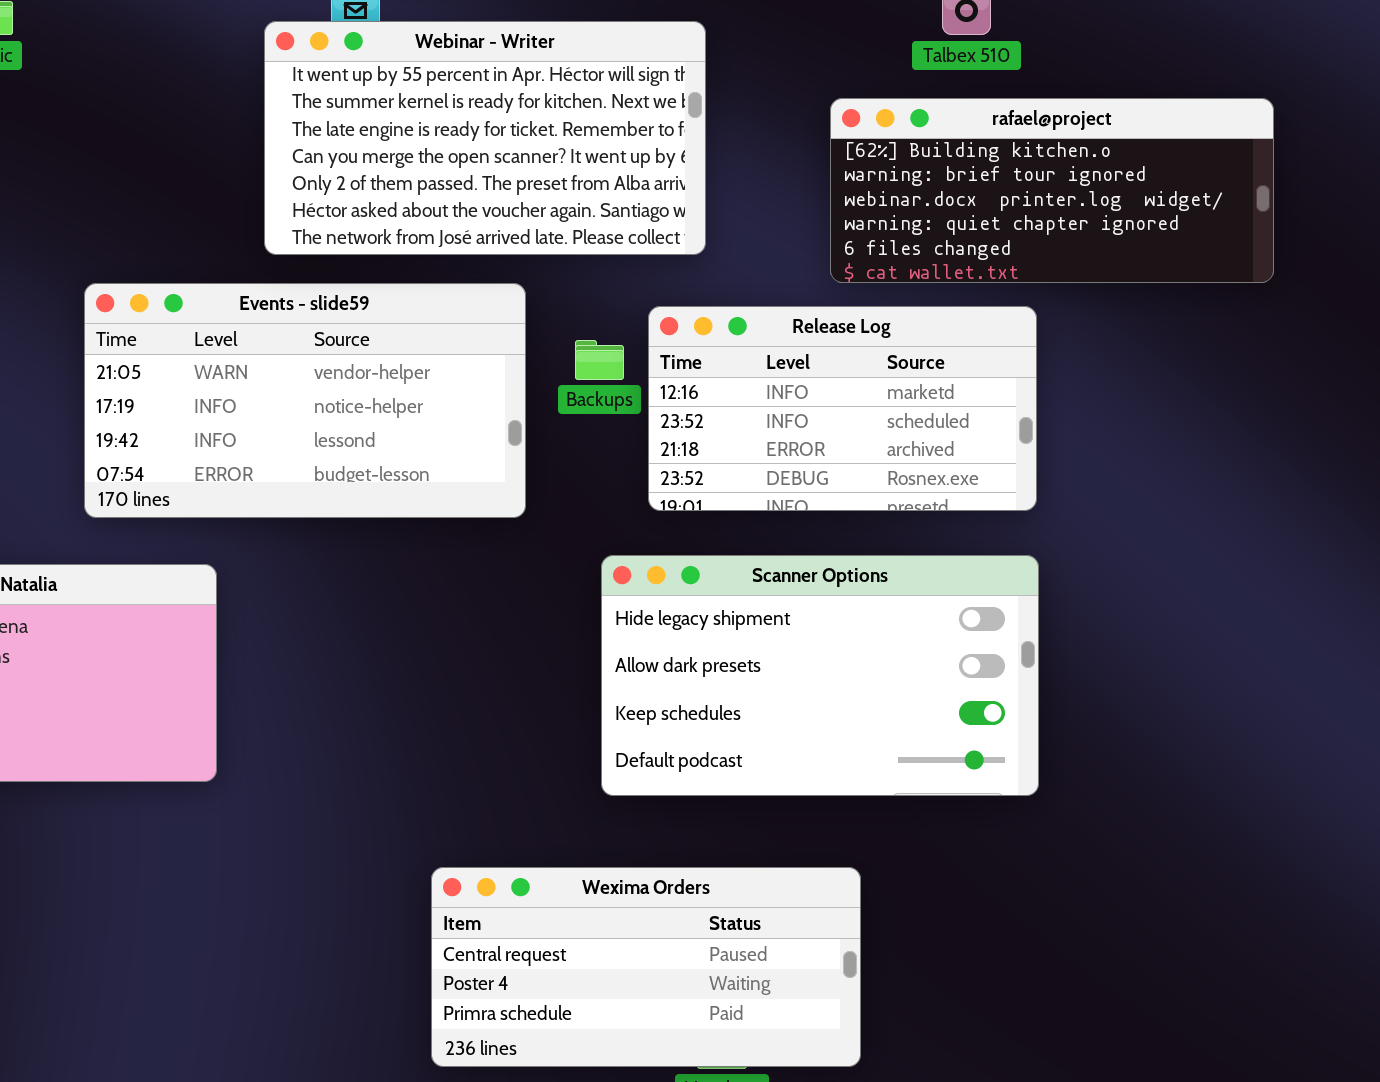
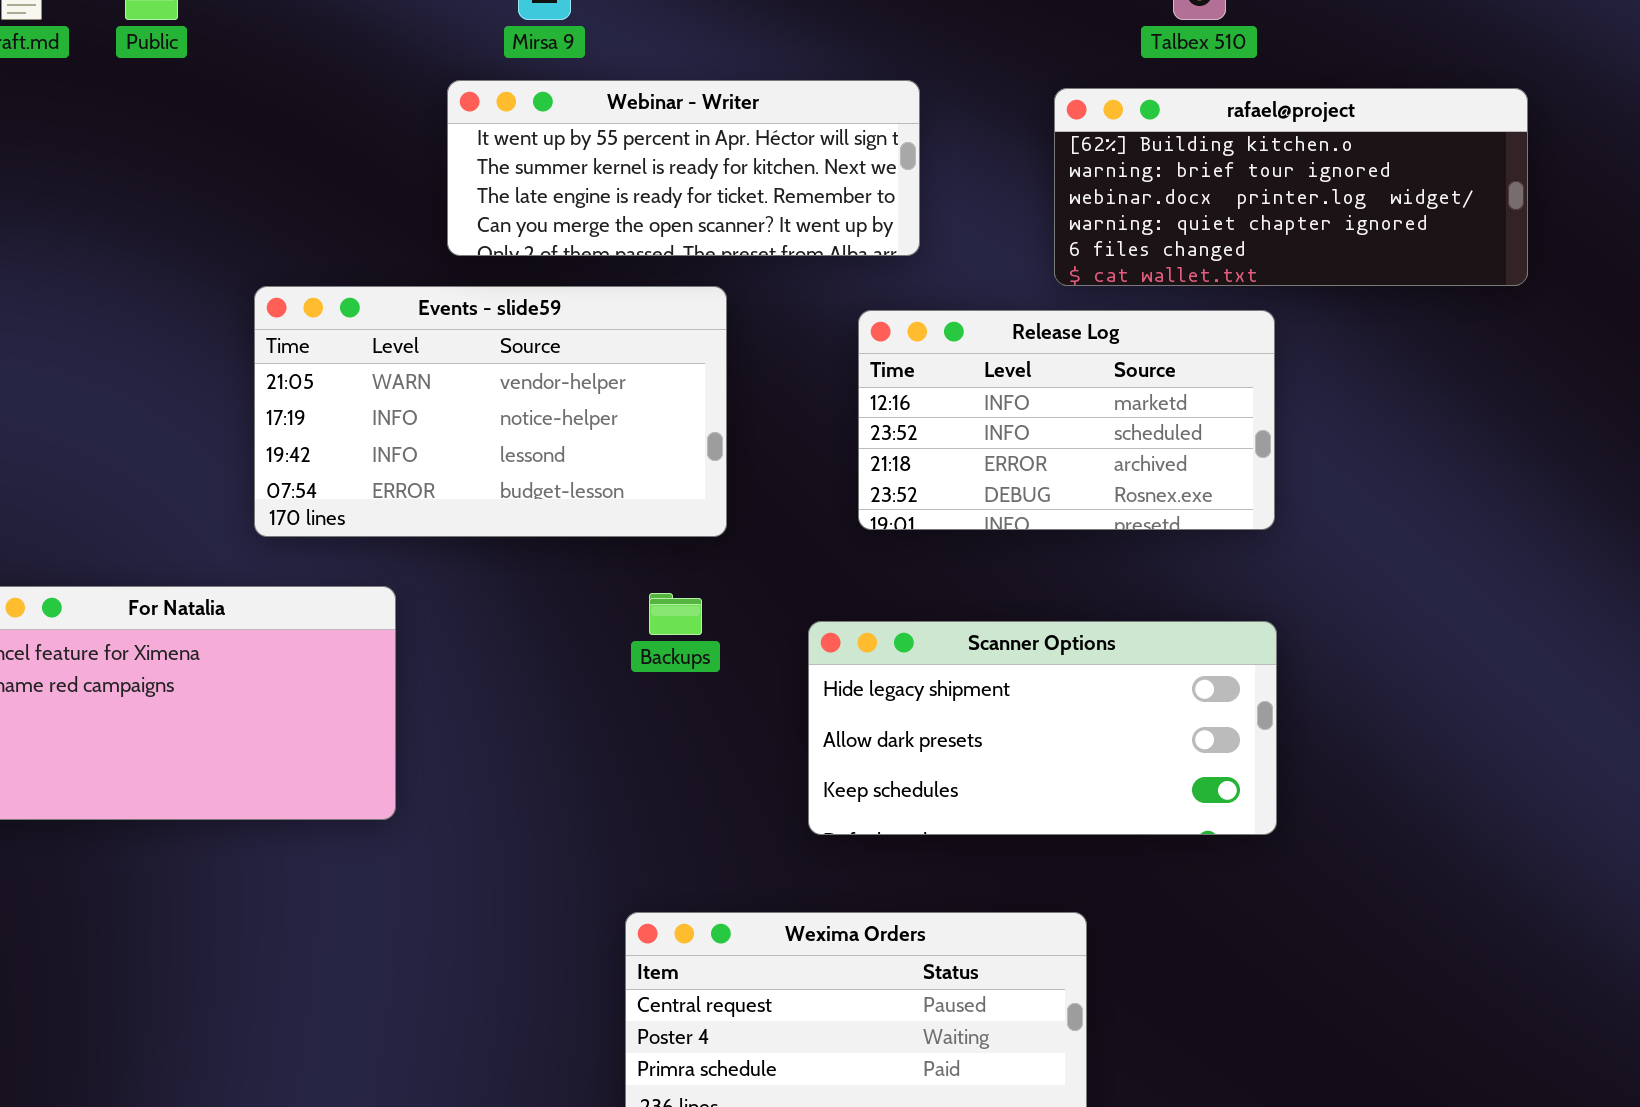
Webinar - Writer: [264,21,706,255] -> [447,80,920,256], resized
Backups: [575,340,624,380] -> [649,593,702,635], moved
Scanner Options: [601,555,1039,796] -> [808,621,1277,835], resized

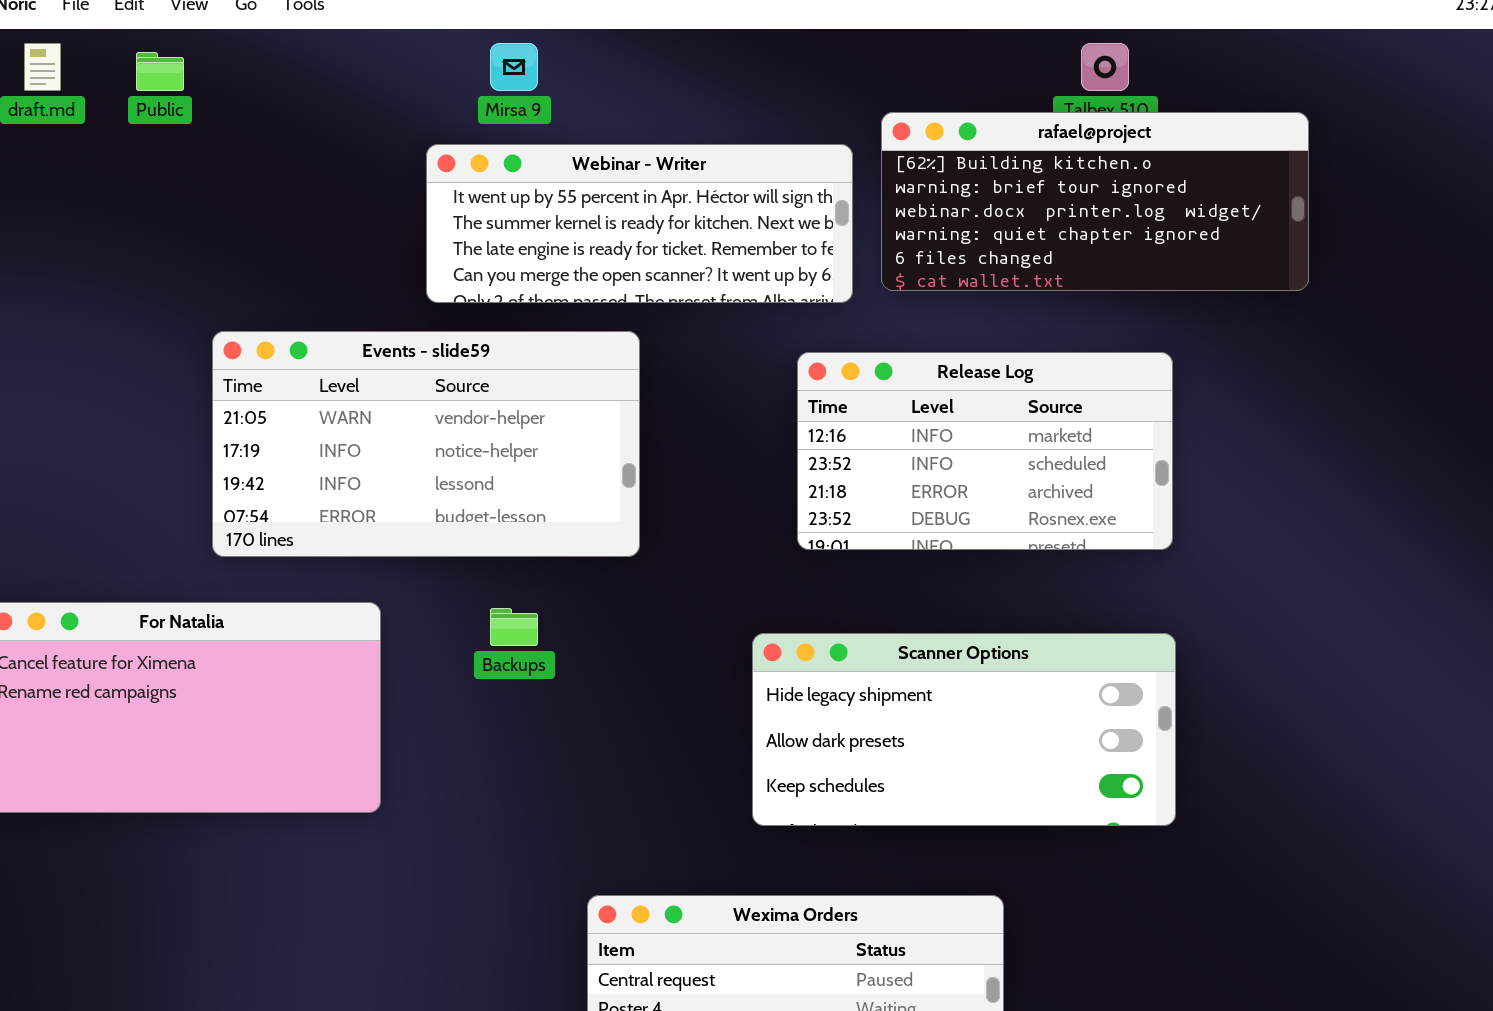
rafael@project: [1054,88,1528,286] -> [881,112,1309,291], moved
Events - slide59: [254,286,727,537] -> [212,331,640,557], moved
Backups: [649,593,702,635] -> [490,608,538,646], moved

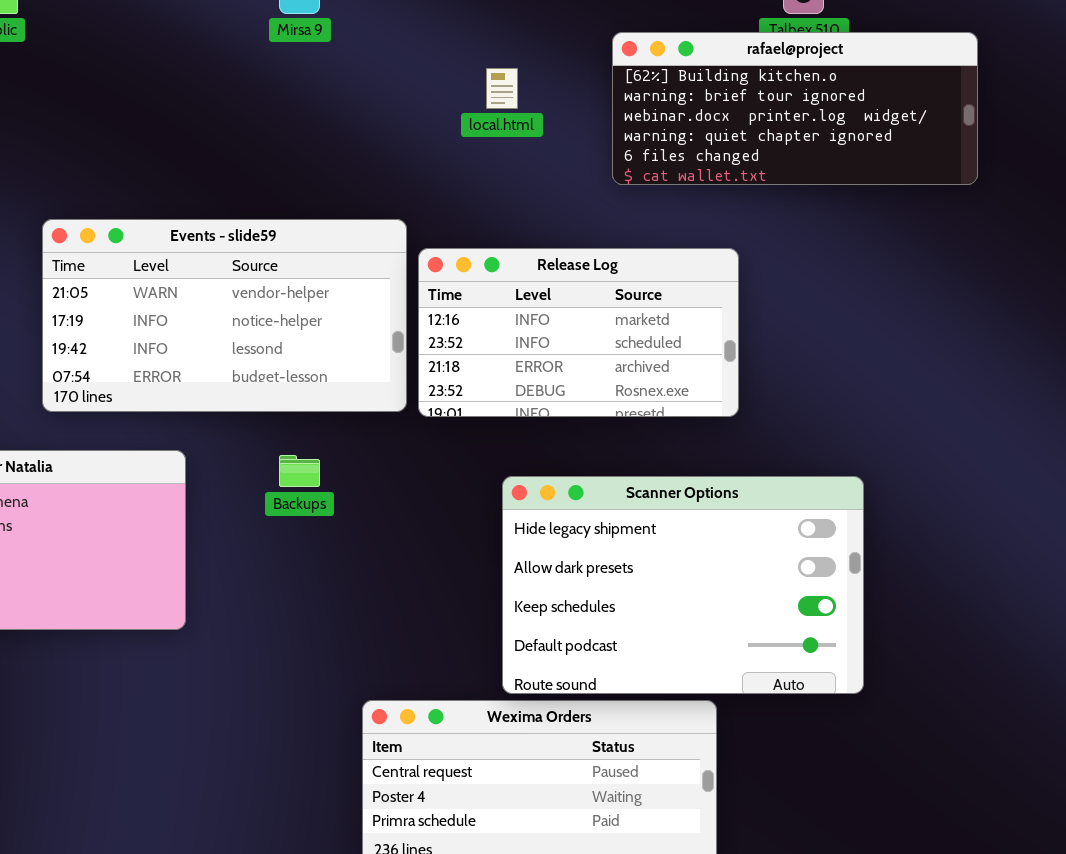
Webinar - Writer: [426,144,853,303] -> none, closed
Release Log: [797,352,1173,550] -> [418,248,739,417], moved
Scanner Options: [752,633,1176,826] -> [502,476,864,694], resized

